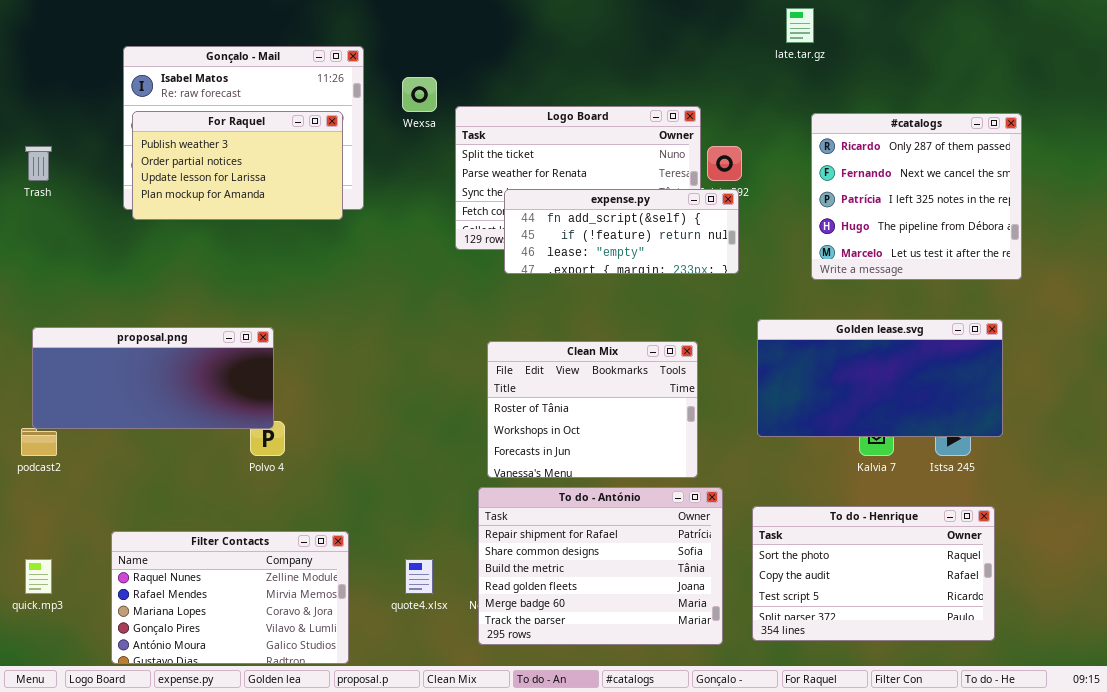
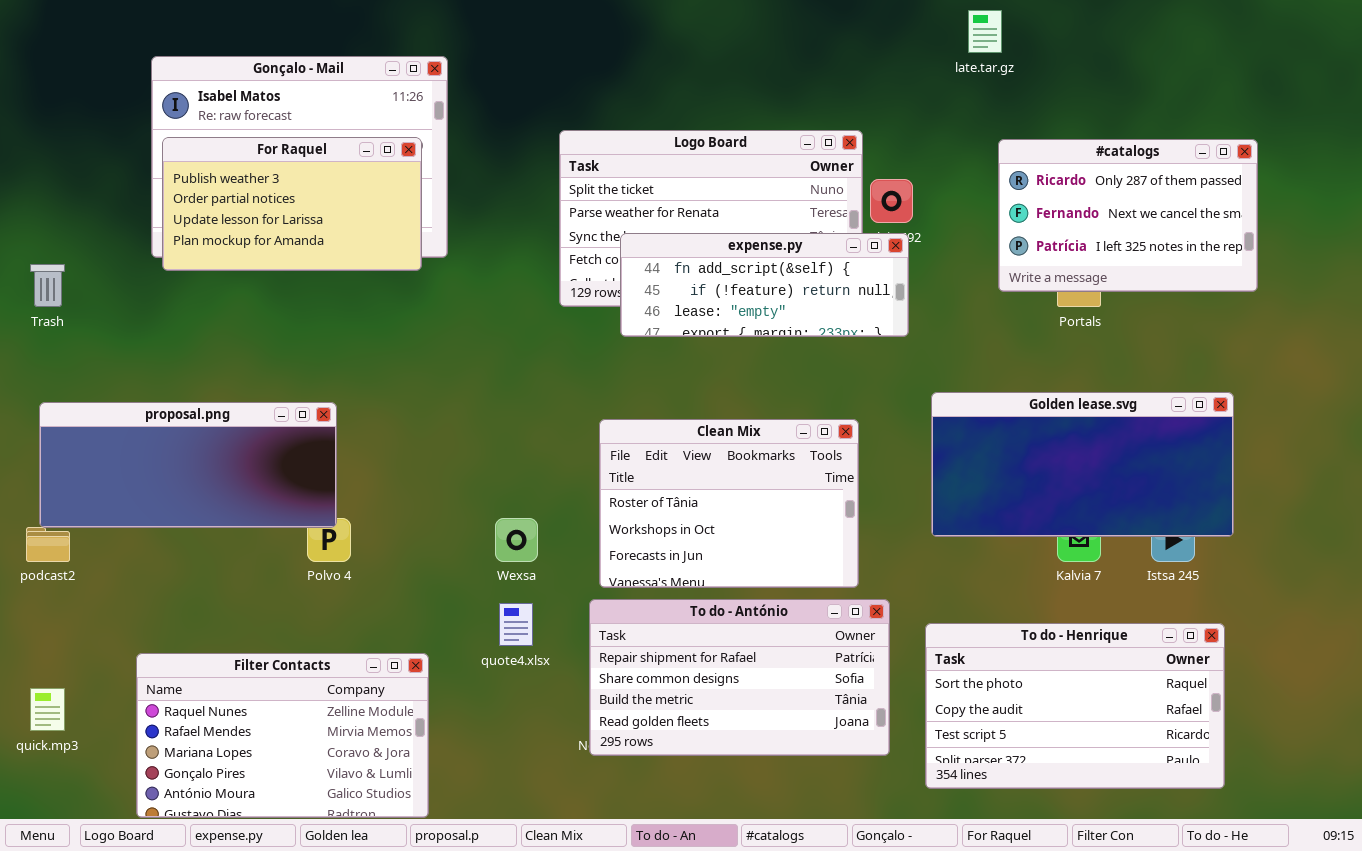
Wexsa: [402,77,437,112] -> [495,518,538,562], moved
#catalogs: [811,113,1022,280] -> [998,139,1258,292], resized
Trash: [25,146,52,181] -> [30,264,65,307], moved
To do - António: [478,487,723,645] -> [589,599,890,756], resized
quote4.xlsx: [405,559,433,594] -> [499,603,533,646], moved

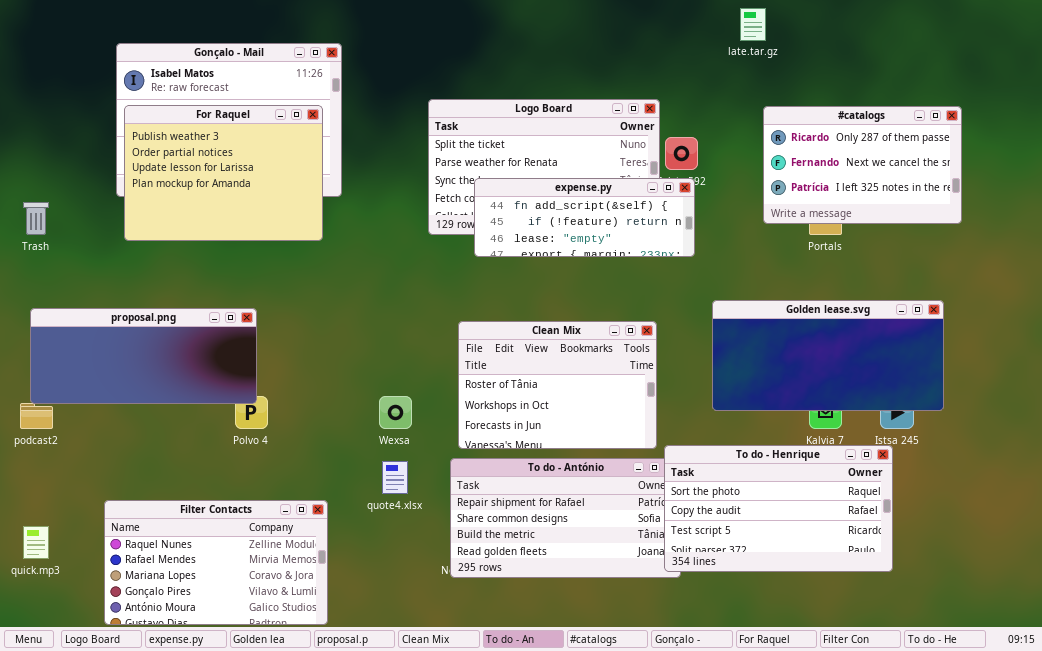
For Raquel: [162,137,422,271] -> [124,105,323,241], resized
To do - Henrique: [925,623,1225,789] -> [664,445,893,572], moved

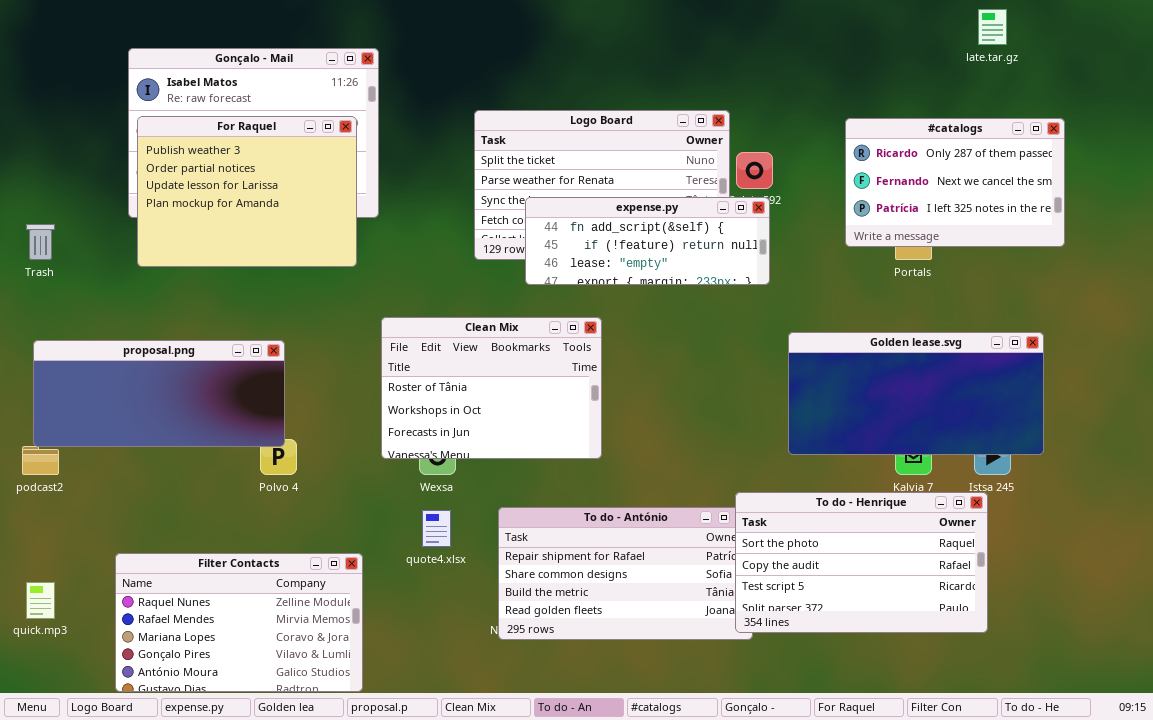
late.tar.gz: [740,8,766,41] -> [978,9,1007,45], moved
Clean Mix: [458,321,657,449] -> [381,317,602,459], moved

